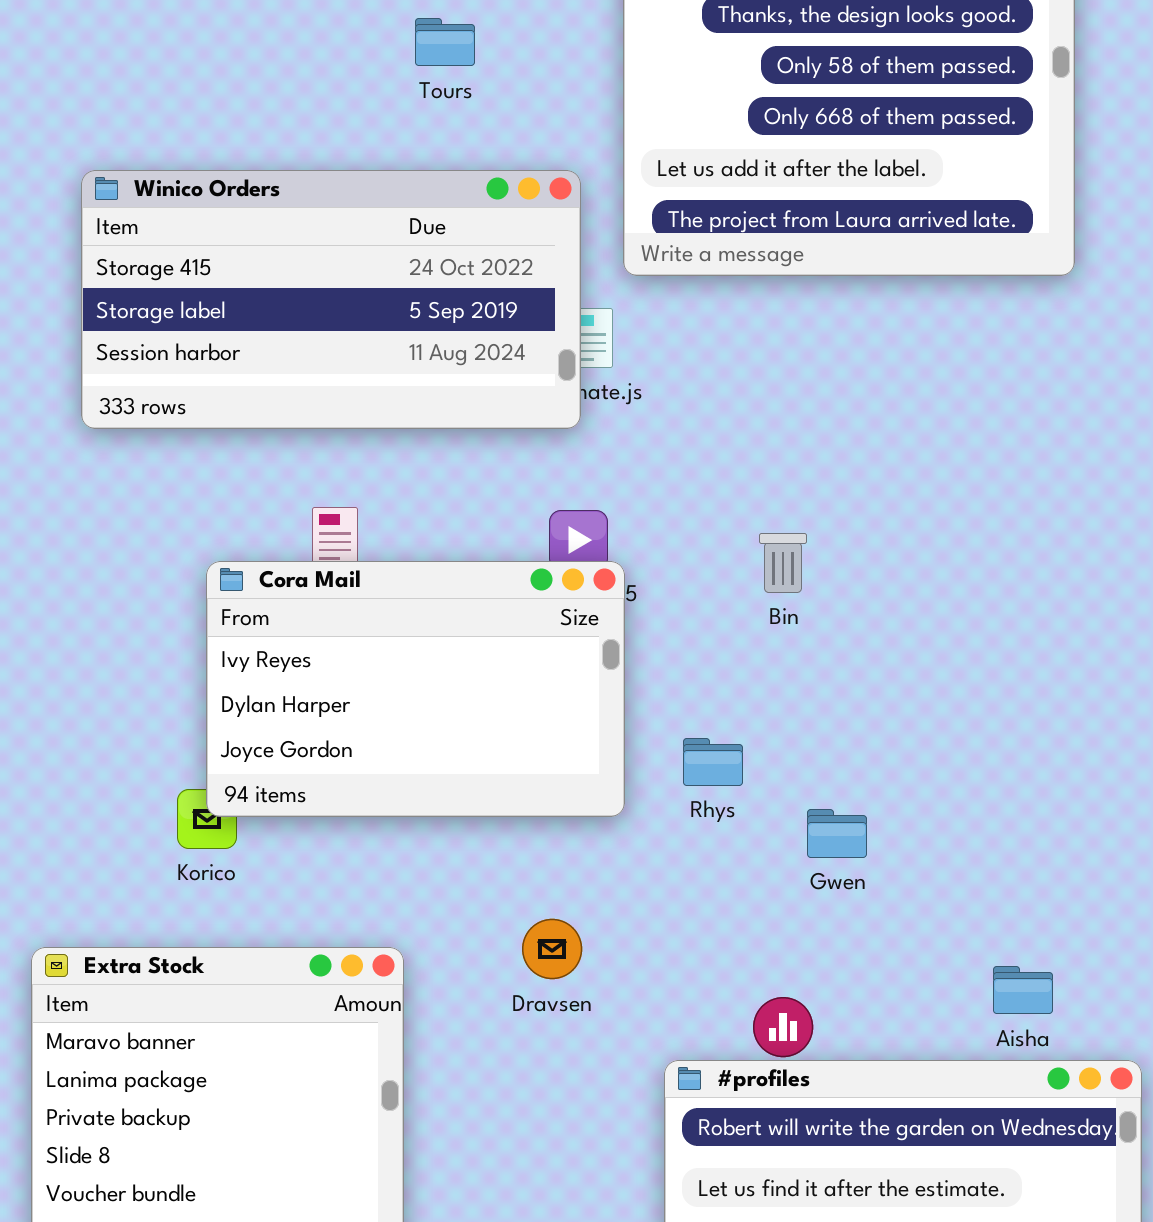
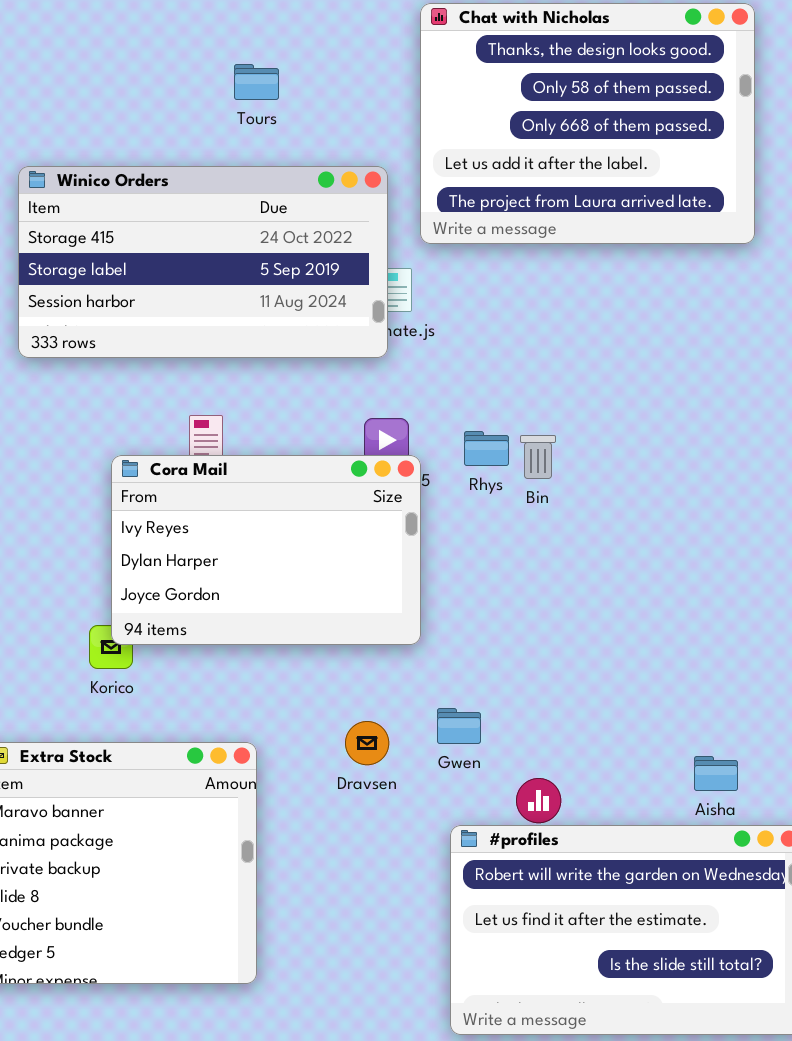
Tours: [415,18,475,66] -> [234,64,279,100], moved
Rhys: [683,738,743,786] -> [464,431,509,466], moved
Gwen: [807,809,867,858] -> [437,708,481,744], moved

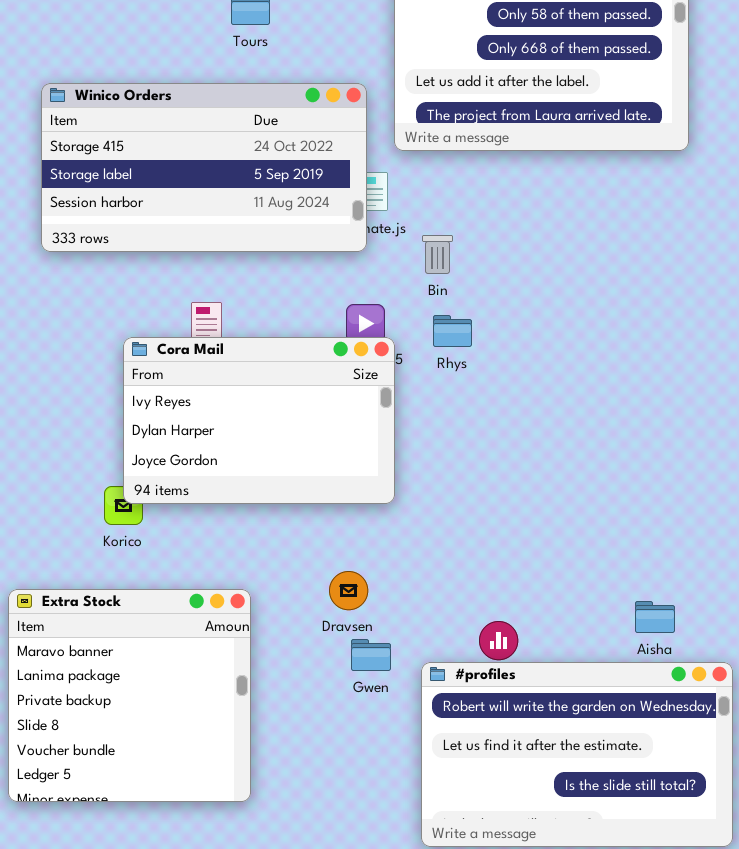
Bin: [520,435,556,479] -> [422,235,453,274], moved
Gwen: [437,708,481,744] -> [351,639,391,671], moved

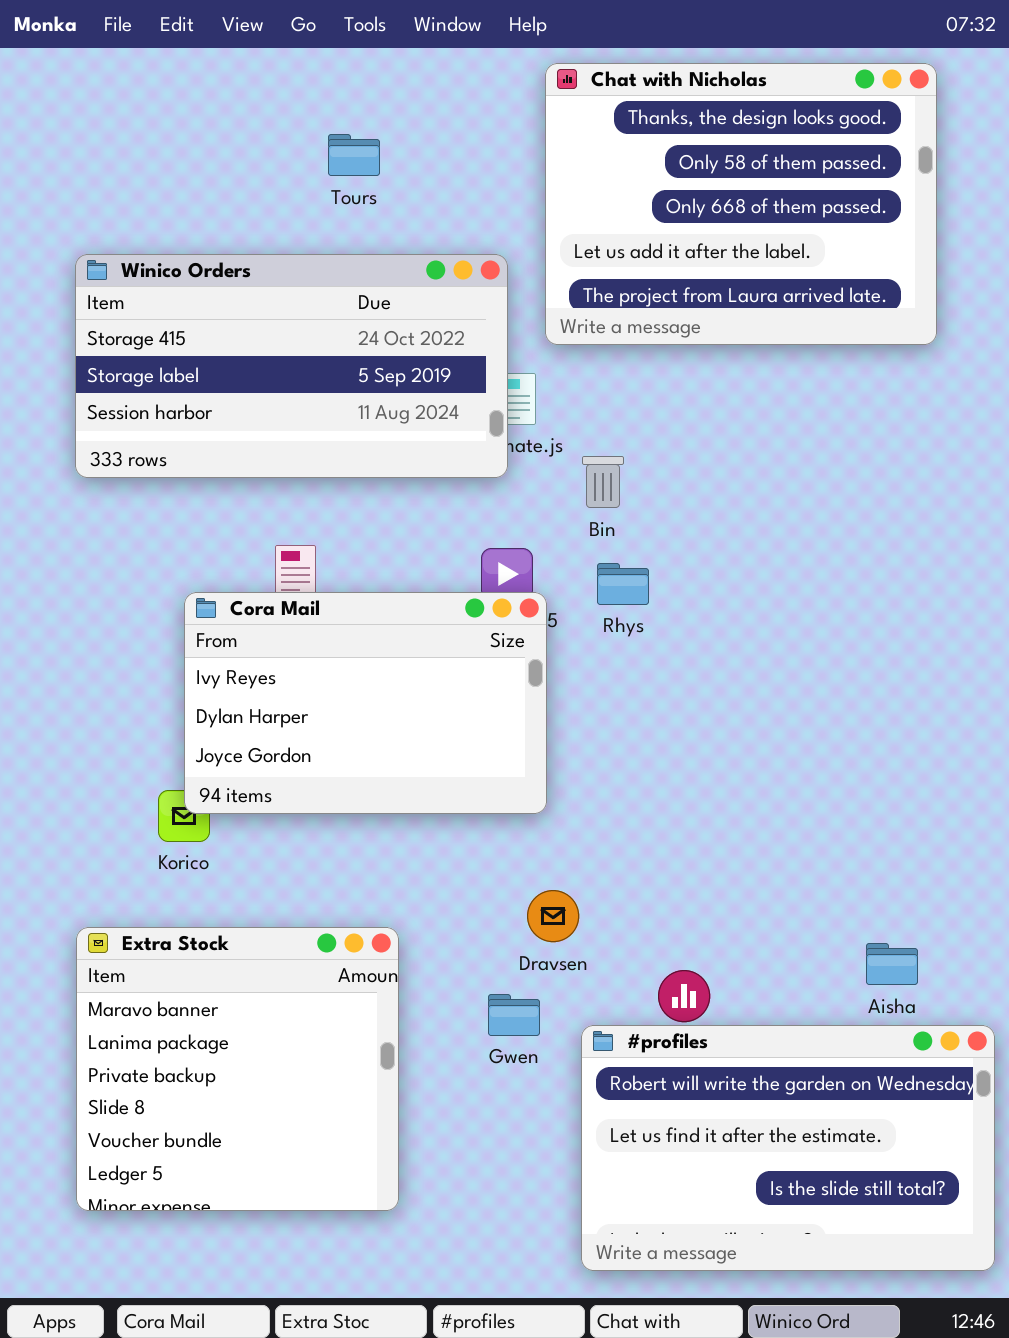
Dravsen: [329,571,368,610] -> [527,890,579,942], moved
Extra Stock: [8,589,251,802] -> [76,927,399,1211], moved

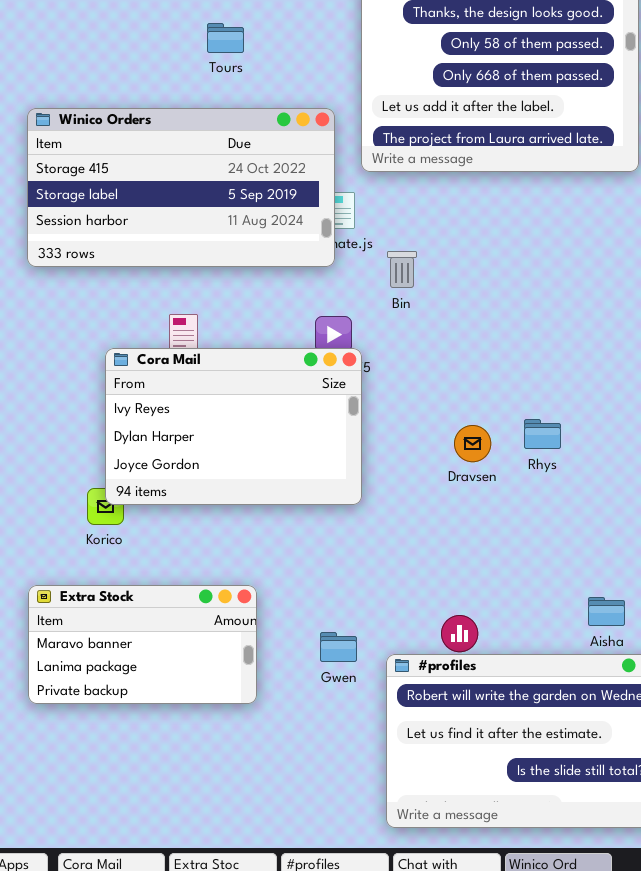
Rhys: [597,563,649,605] -> [524,419,561,449], moved
Dravsen: [527,890,579,942] -> [454,425,491,462], moved
Extra Stock: [76,927,399,1211] -> [28,585,257,704], resized

